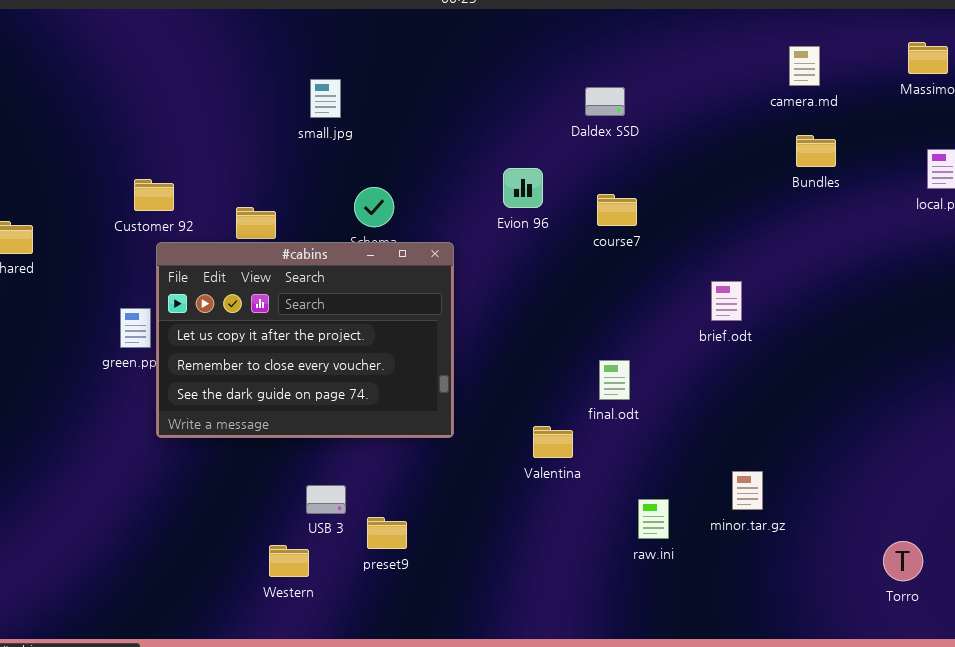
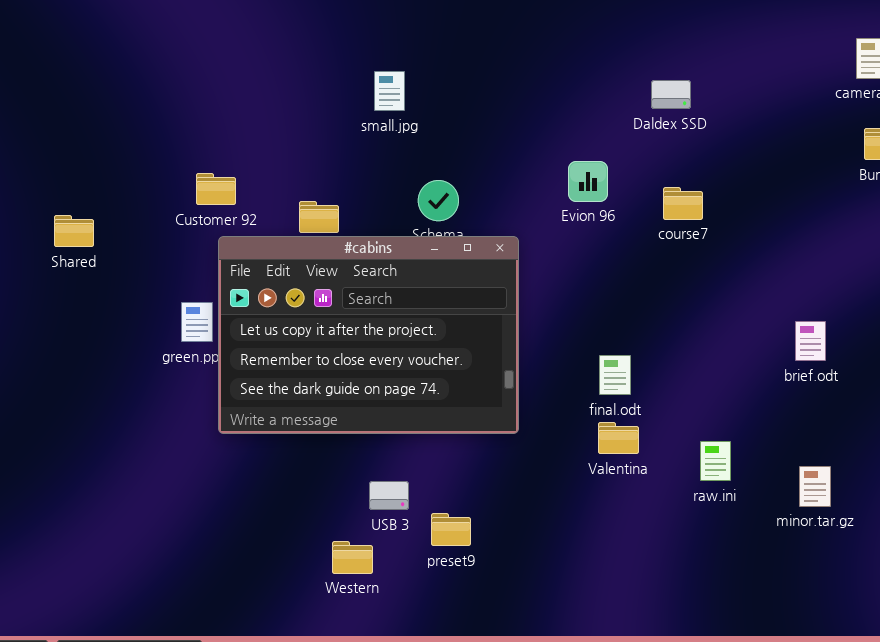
brief.odt: [711,281,742,321] -> [795,321,826,361], moved
final.odt: [599,360,630,400] -> [599,355,631,395], moved
raw.ini: [638,499,669,539] -> [700,441,731,481], moved

